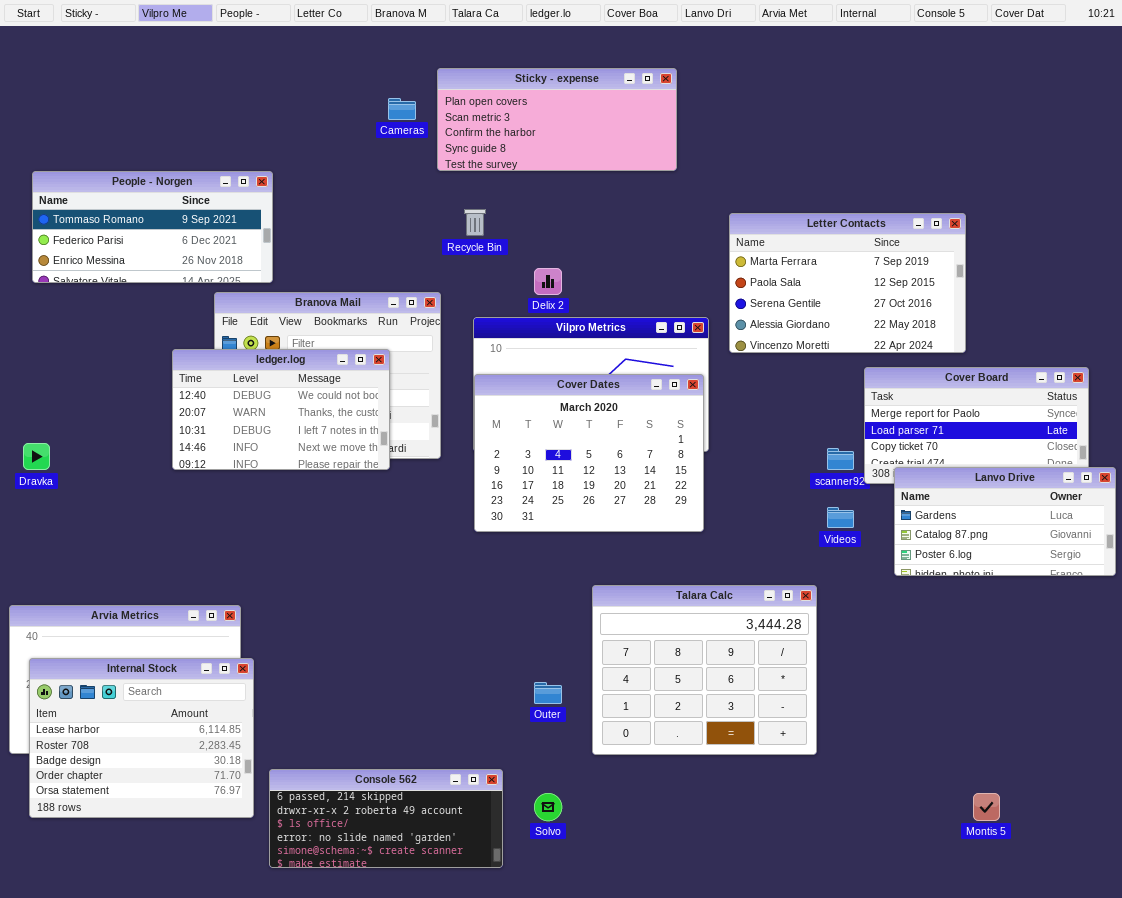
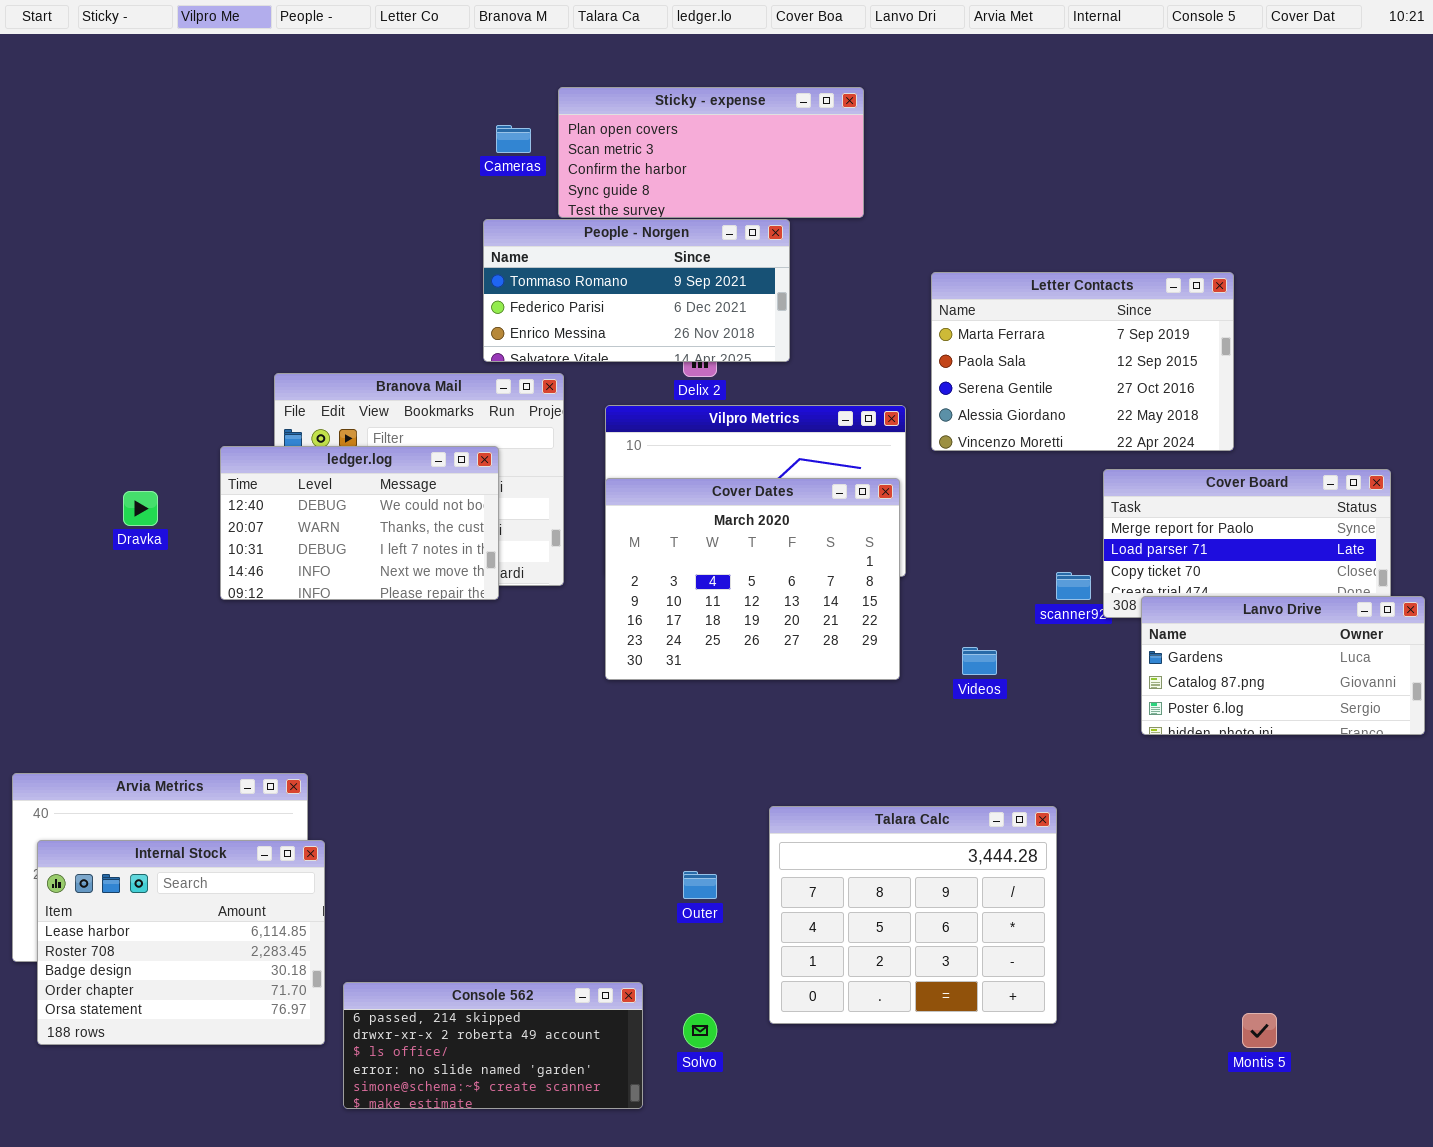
People - Norgen: [32,171,273,283] -> [483,219,790,362], moved
Dravka: [23,443,50,470] -> [123,491,158,526], moved
Videos: [827,507,854,528] -> [962,647,997,675], moved
Talara Calc: [592,585,817,755] -> [769,806,1057,1024], moved

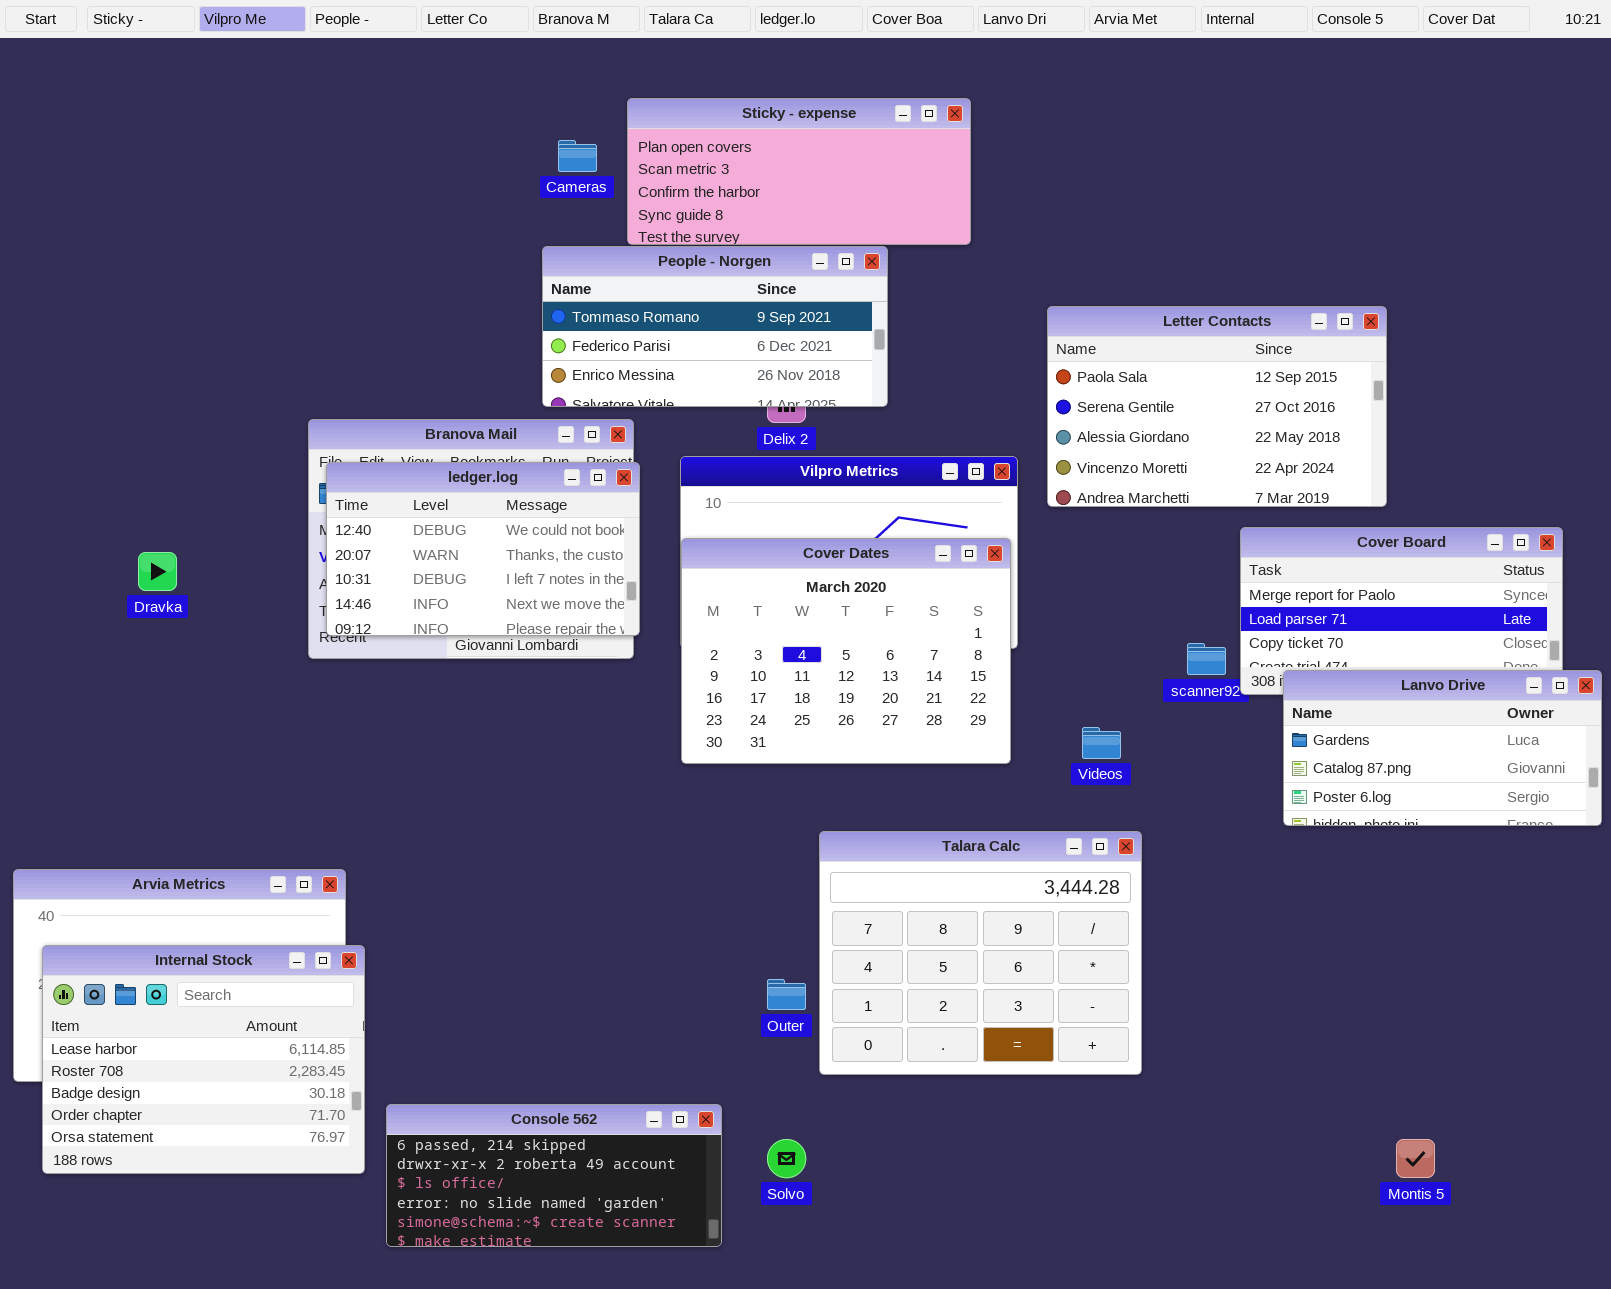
Letter Contacts: [931,272,1234,451] -> [1047,306,1387,507], scrolled down 1 row
ledger.log: [220,446,499,600] -> [326,462,640,636], moved
Talara Calc: [769,806,1057,1024] -> [819,831,1142,1075], moved

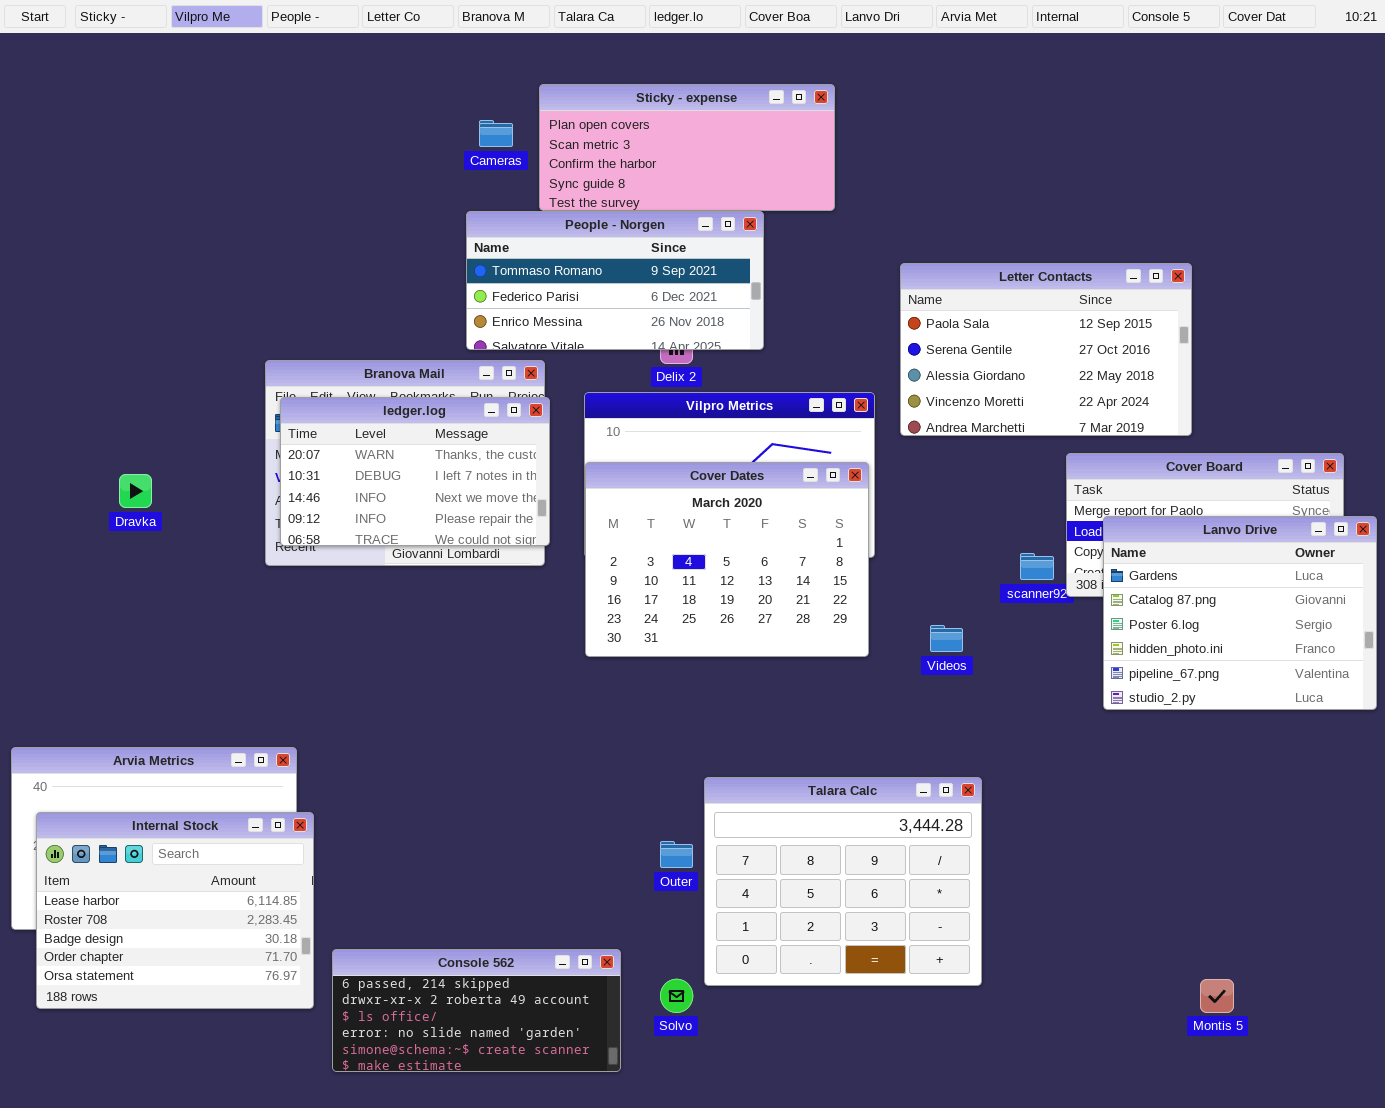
ledger.log: [326,462,640,636] -> [280,397,550,546], scrolled down 1 row
Lanvo Drive: [1283,670,1602,826] -> [1103,516,1377,710], resized
Talara Calc: [819,831,1142,1075] -> [704,777,982,986], moved

